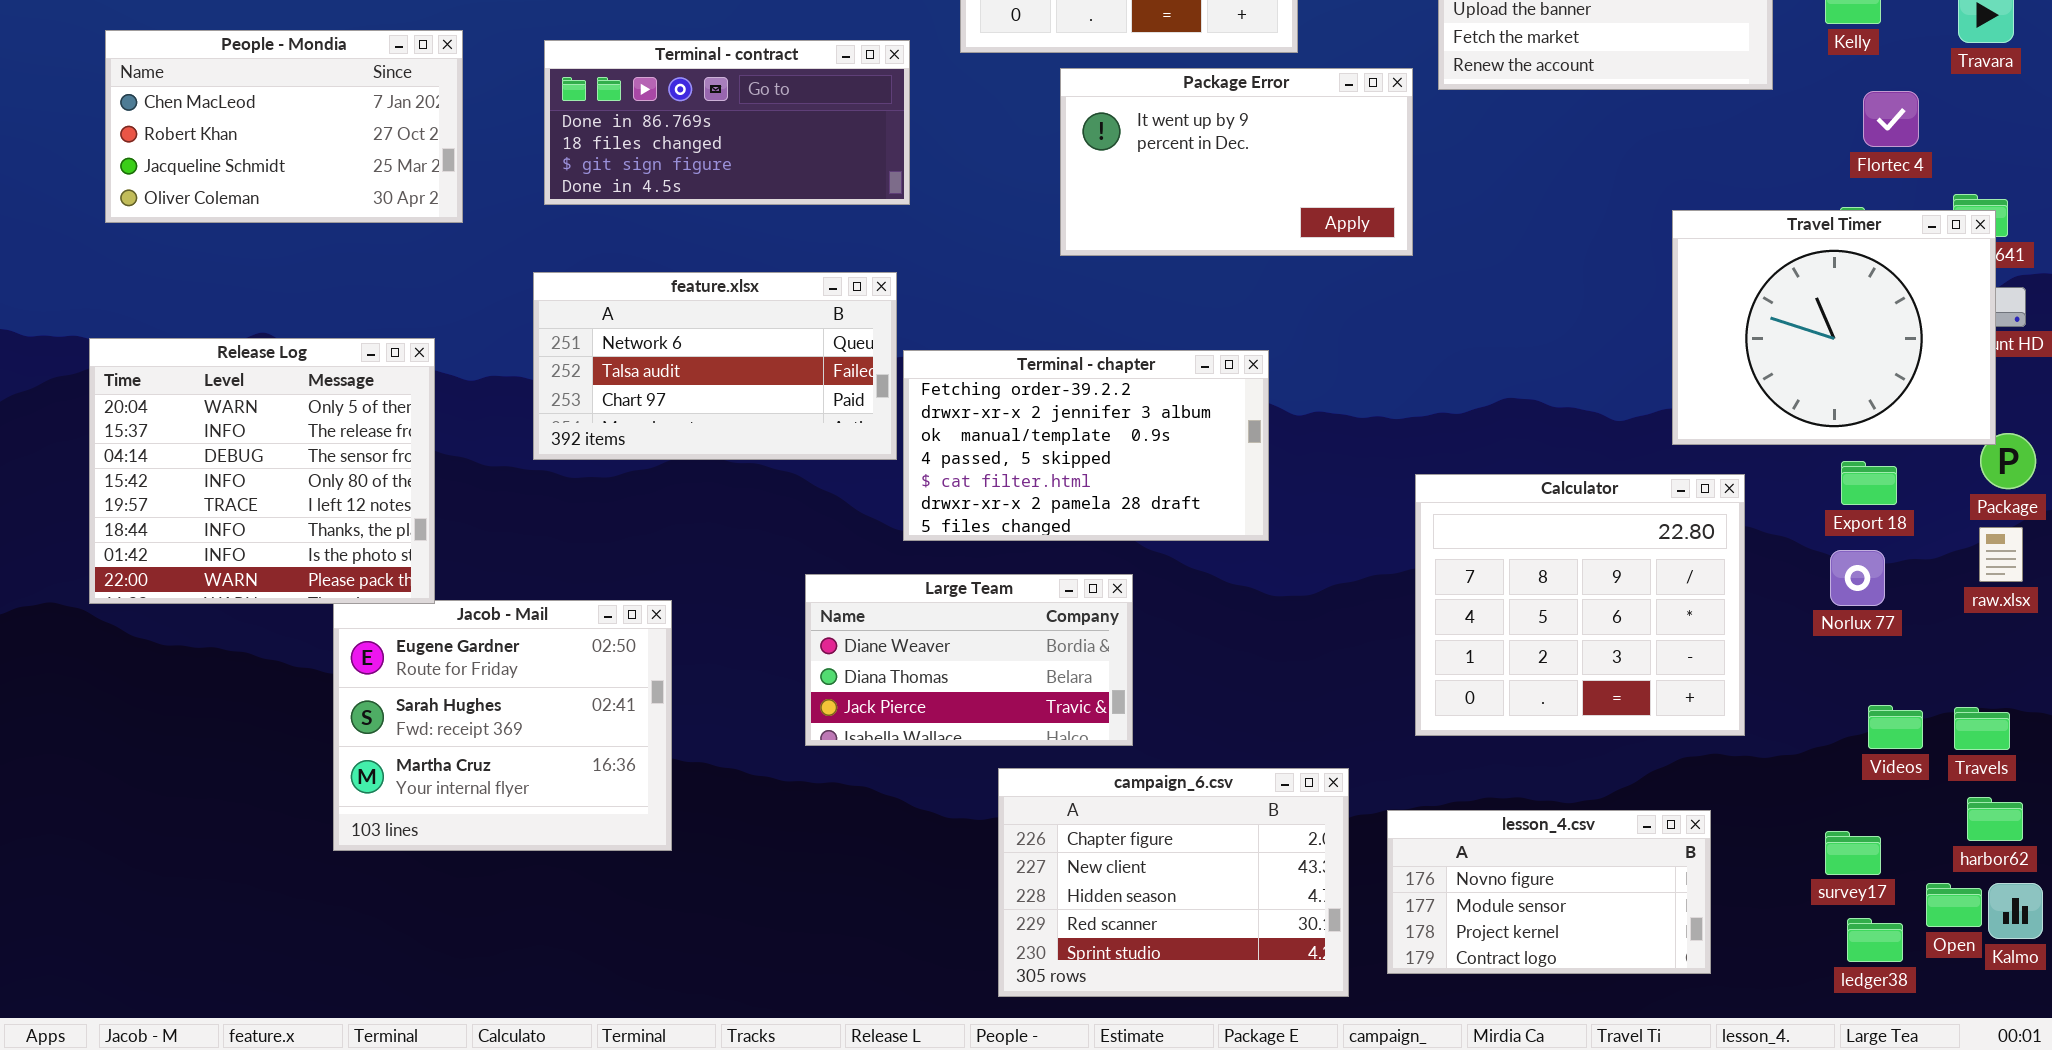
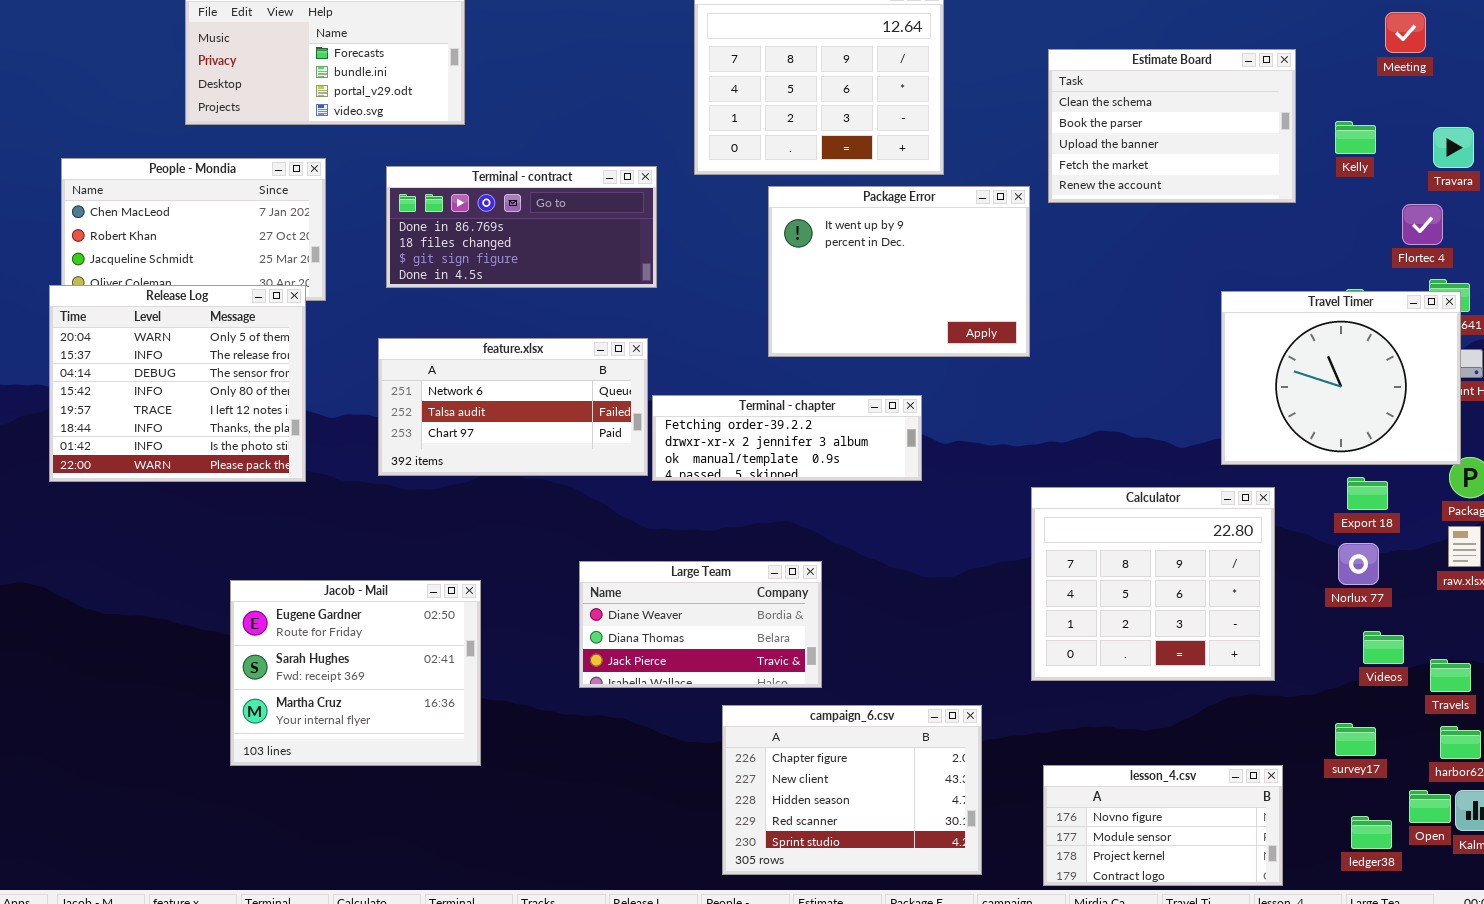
Package Error: [1060,68,1413,256] -> [768,186,1030,357], resized
Flortec 4: [1863,91,1919,147] -> [1402,204,1443,245], moved
Release Log: [89,338,435,604] -> [49,285,306,482], moved
Terminal - chapter: [903,350,1269,541] -> [652,395,922,481], resized
Videos: [1868,705,1923,749] -> [1363,631,1404,664], moved
lesson_4.csv: [1387,810,1711,974] -> [1043,765,1283,886], moved
survey17: [1825,831,1881,875] -> [1335,723,1376,756], moved

